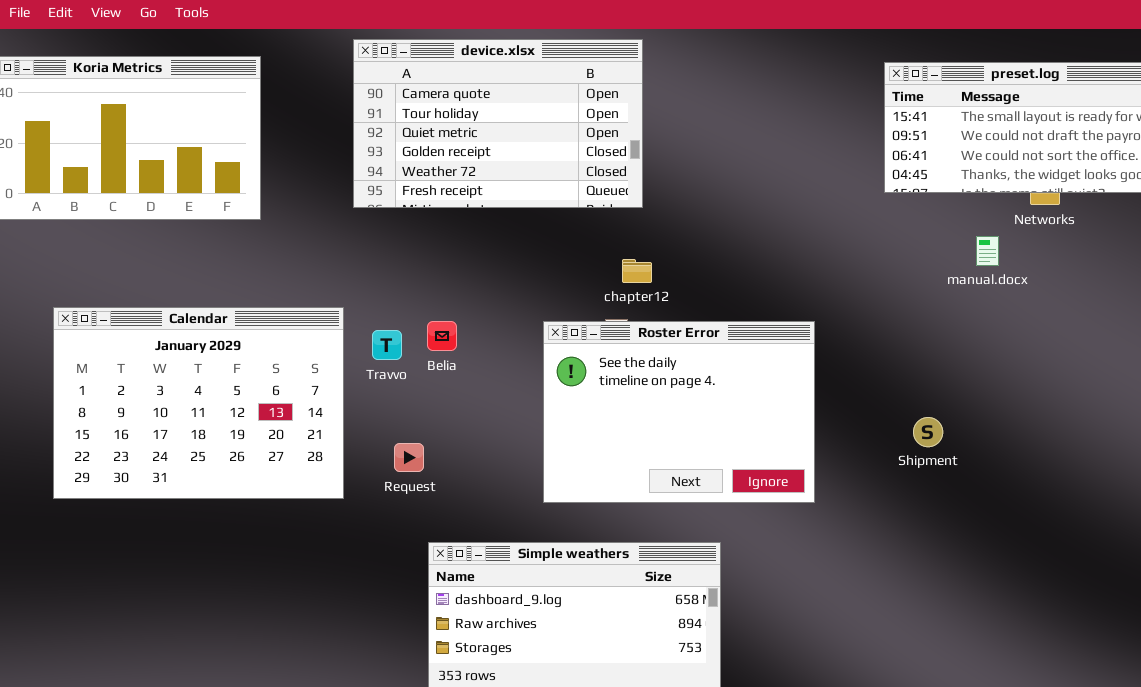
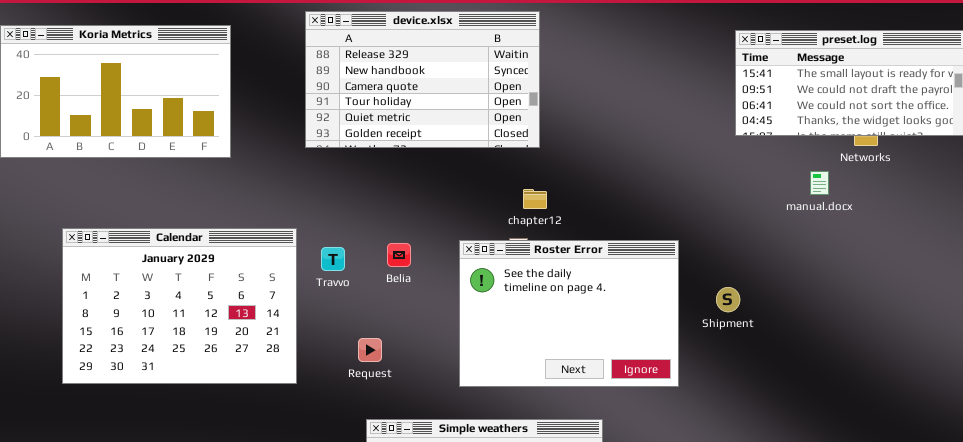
device.xlsx: [353,39,643,208] -> [305,11,540,148], scrolled up 2 rows
Belia: [427,321,457,351] -> [387,243,411,267], moved
Shipment: [913,417,943,447] -> [716,287,740,312], moved
Request: [394,443,424,472] -> [358,338,382,362], moved

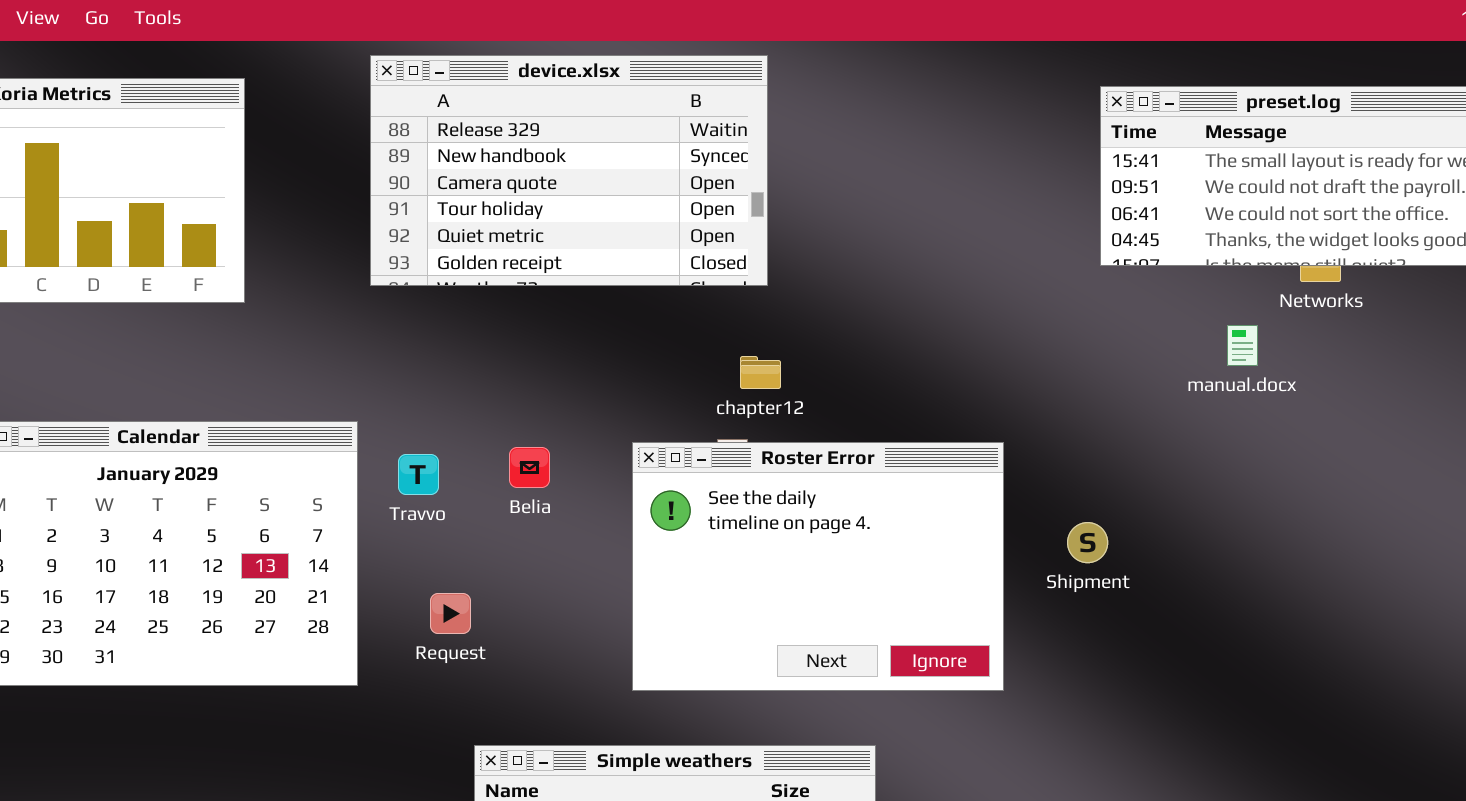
Request: [358,338,382,362] -> [430,593,471,634], moved

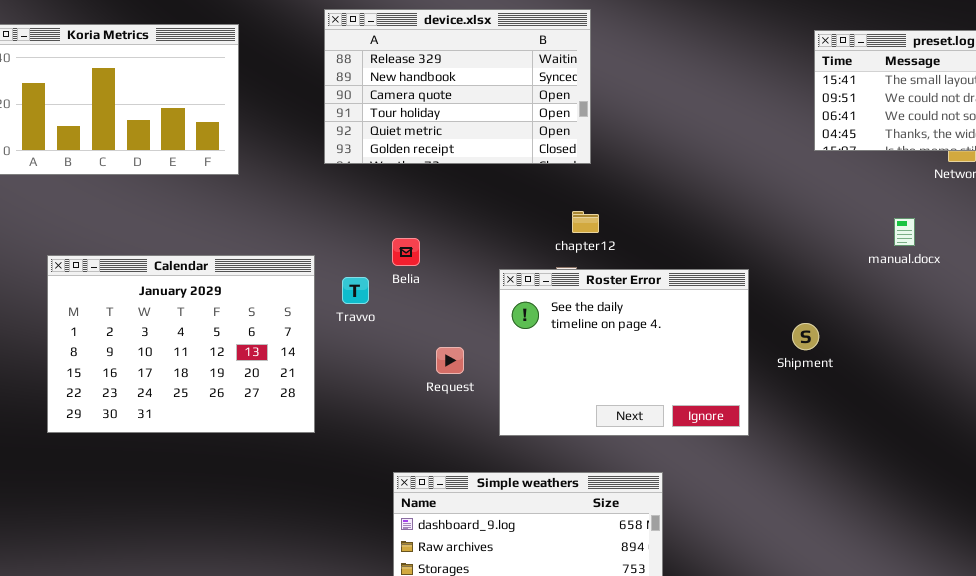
manual.docx: [1227,325,1258,366] -> [894,218,915,246], moved
Belia: [509,447,550,488] -> [392,238,420,266], moved
Request: [430,593,471,634] -> [436,347,464,374], moved

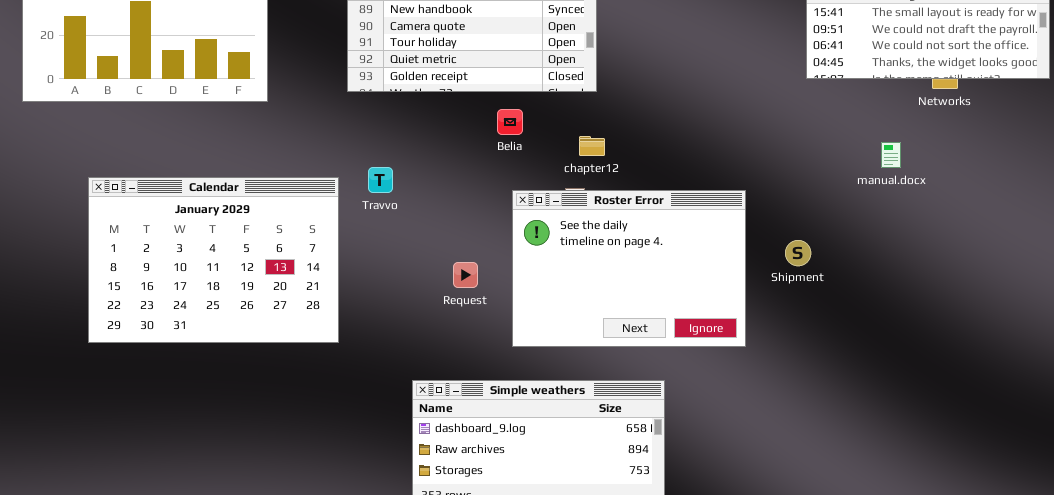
Belia: [392,238,420,266] -> [497,109,523,135], moved
Travvo: [342,277,369,304] -> [368,167,393,193], moved

